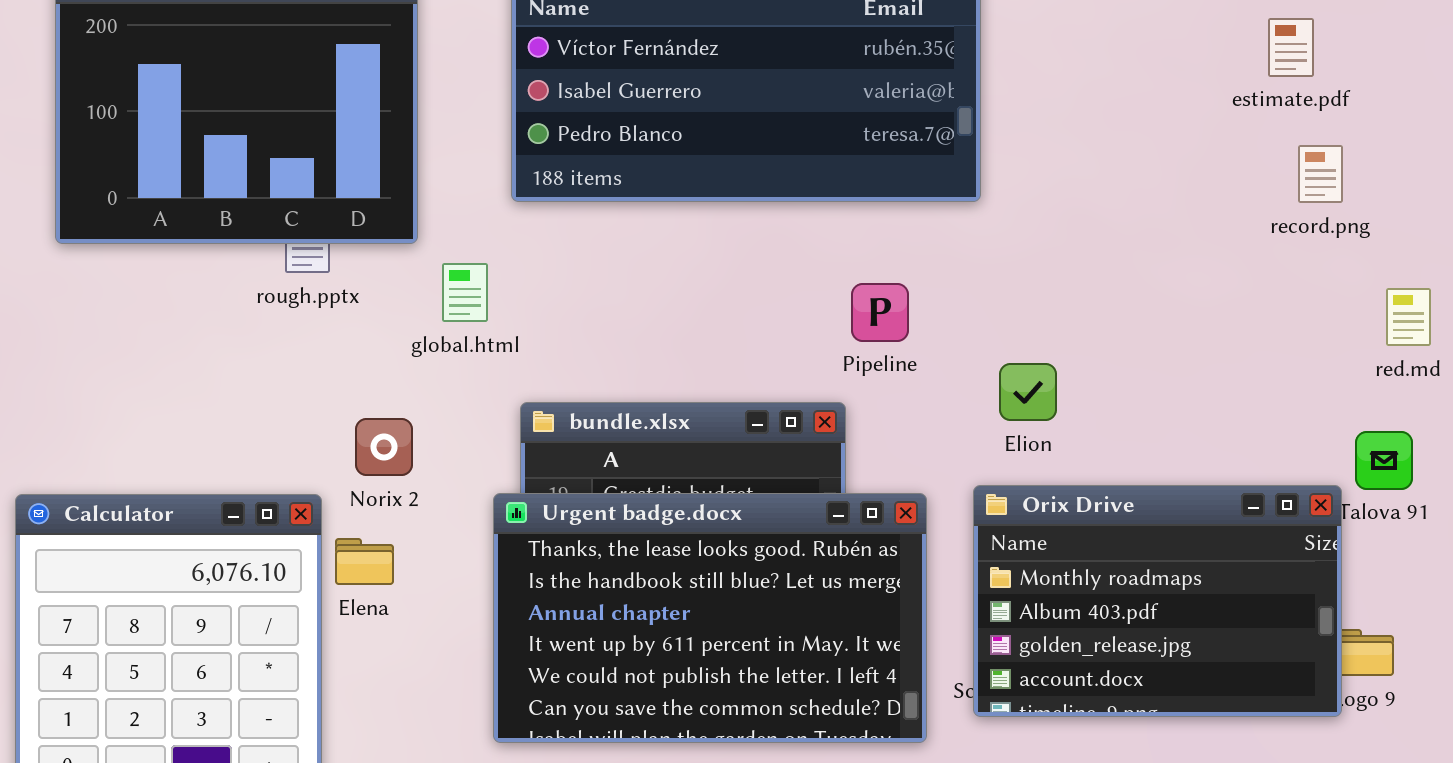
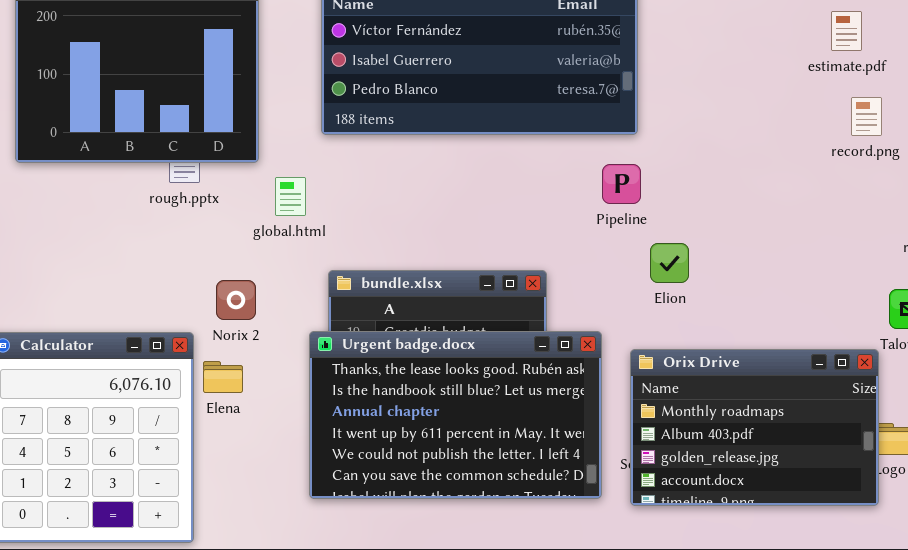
Pipeline: [851,283,909,342] -> [602,164,641,204], moved
Orix Drive: [973,485,1342,717] -> [630,349,879,506], moved

